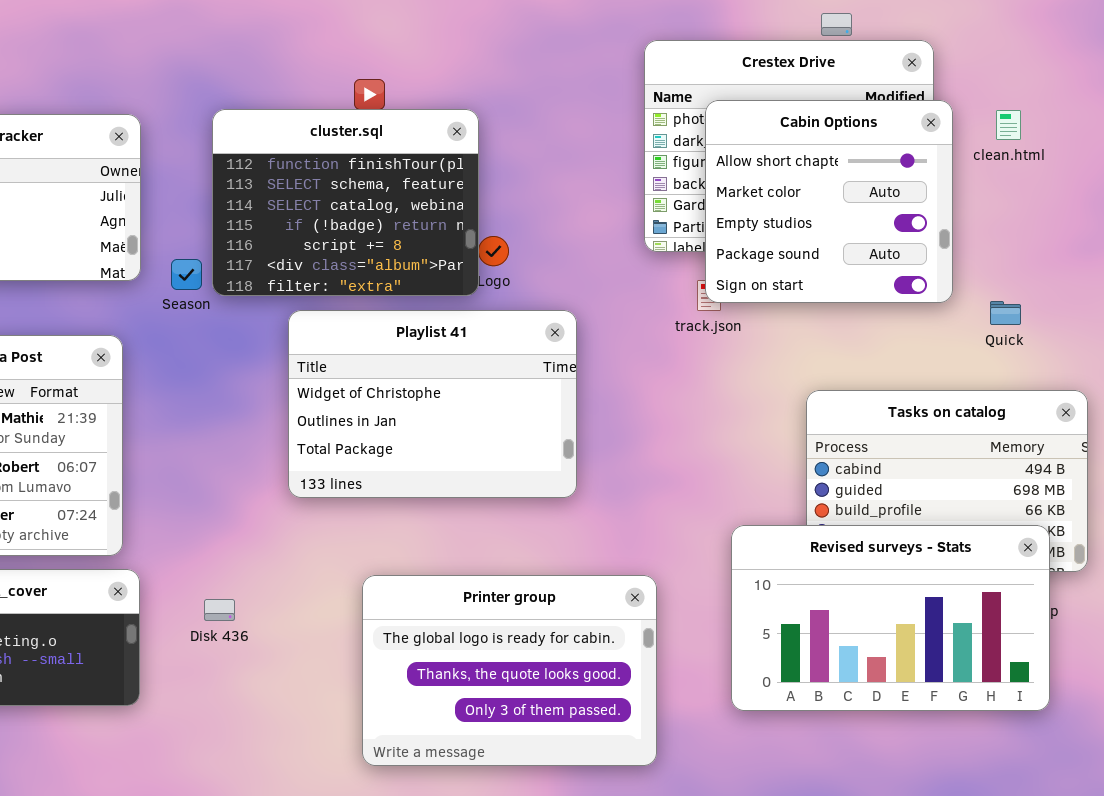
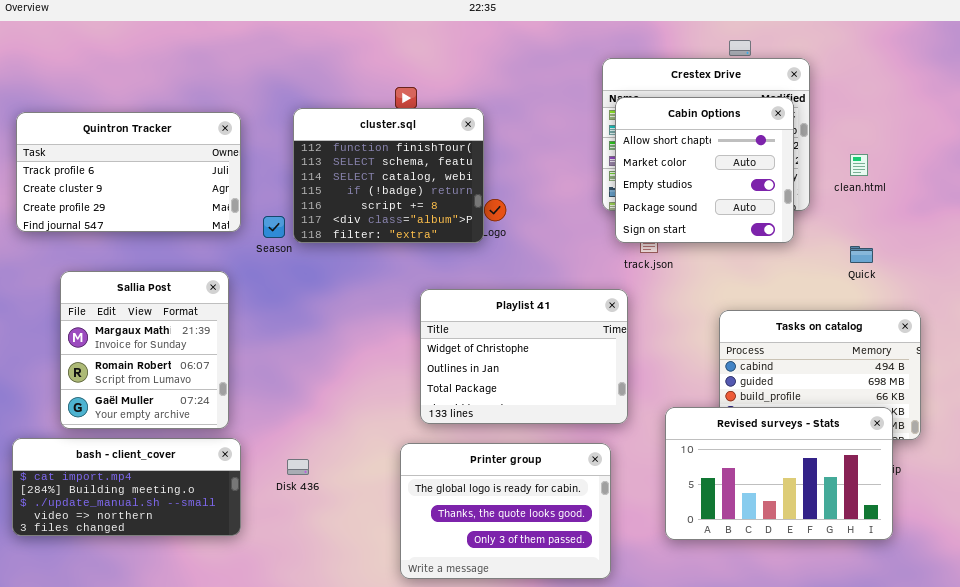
Cabin Options: [705,100,953,303] -> [615,97,794,243], moved
clean.html: [996,110,1021,140] -> [850,154,868,176], moved
Playlist 41: [288,310,577,498] -> [420,289,628,424], moved

